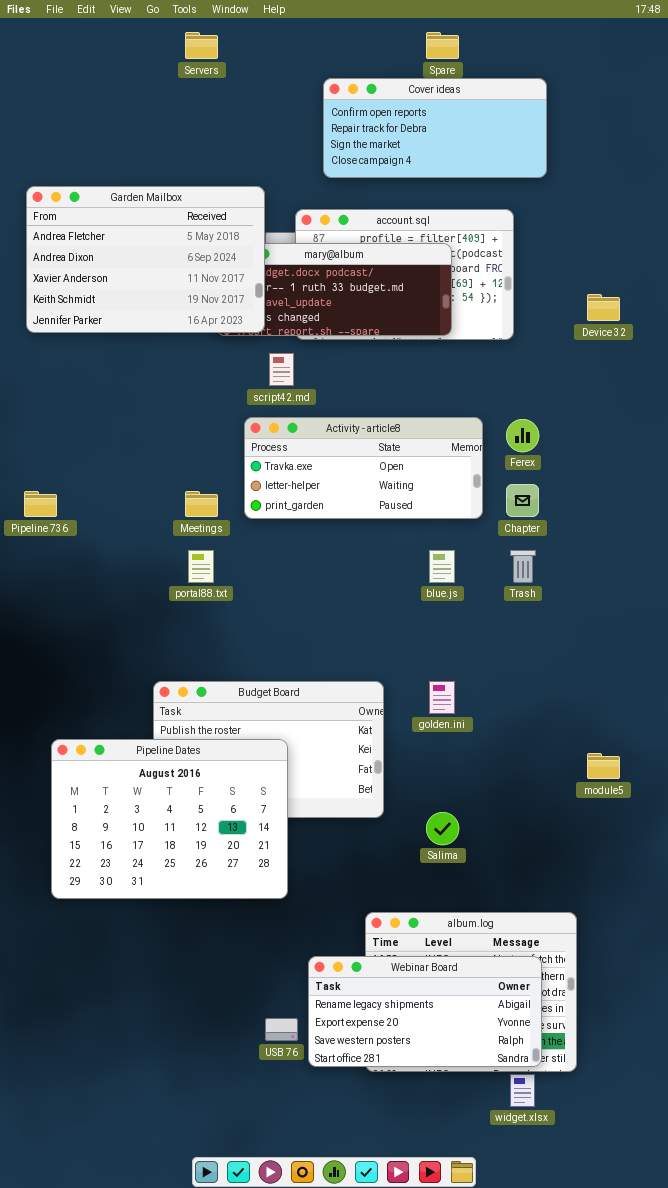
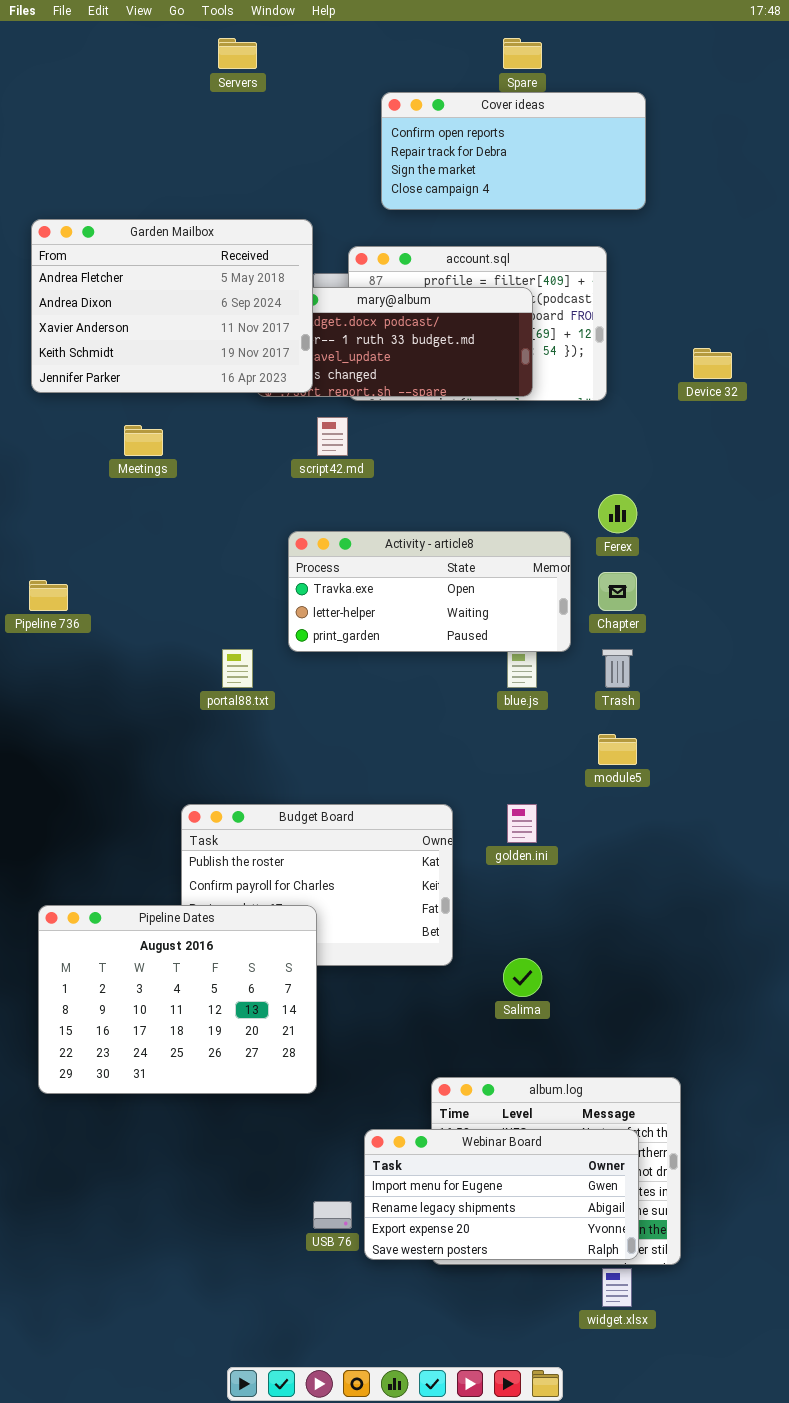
Activity - article8: [244,417,483,519] -> [288,531,571,652], moved
Meetings: [185,491,218,517] -> [124,425,163,456], moved
Pipeline Dates: [51,739,288,899] -> [38,905,317,1094], moved
module5: [587,753,620,779] -> [598,734,637,765], moved
Webinar Board: [308,956,542,1067] -> [364,1129,639,1260], scrolled up 1 row

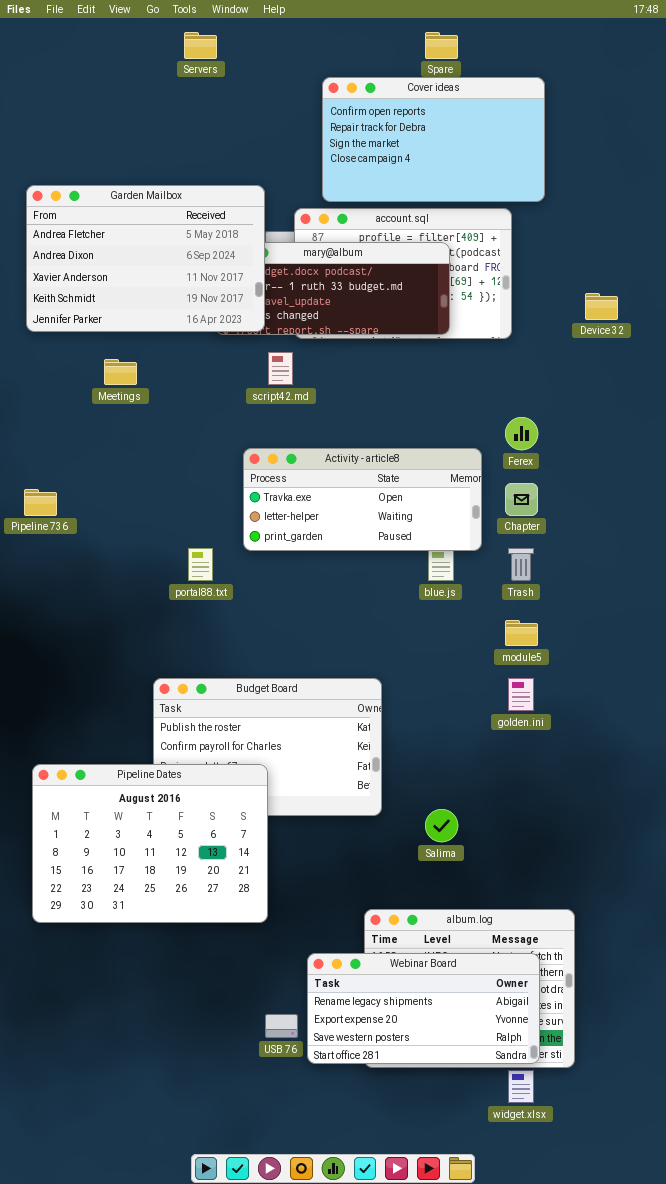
Cover ideas: [381,92,646,210] -> [322,77,545,202], resized
golden.ini: [507,804,537,843] -> [508,678,534,711], moved
Webinar Board: [364,1129,639,1260] -> [307,953,540,1064], scrolled down 1 row

